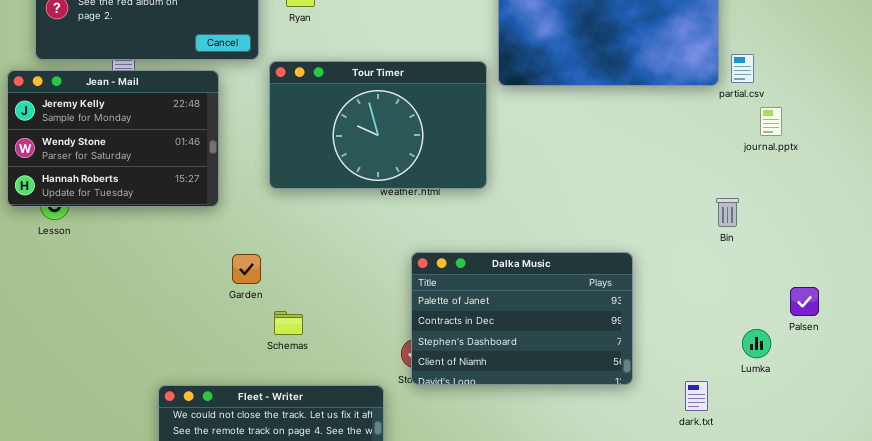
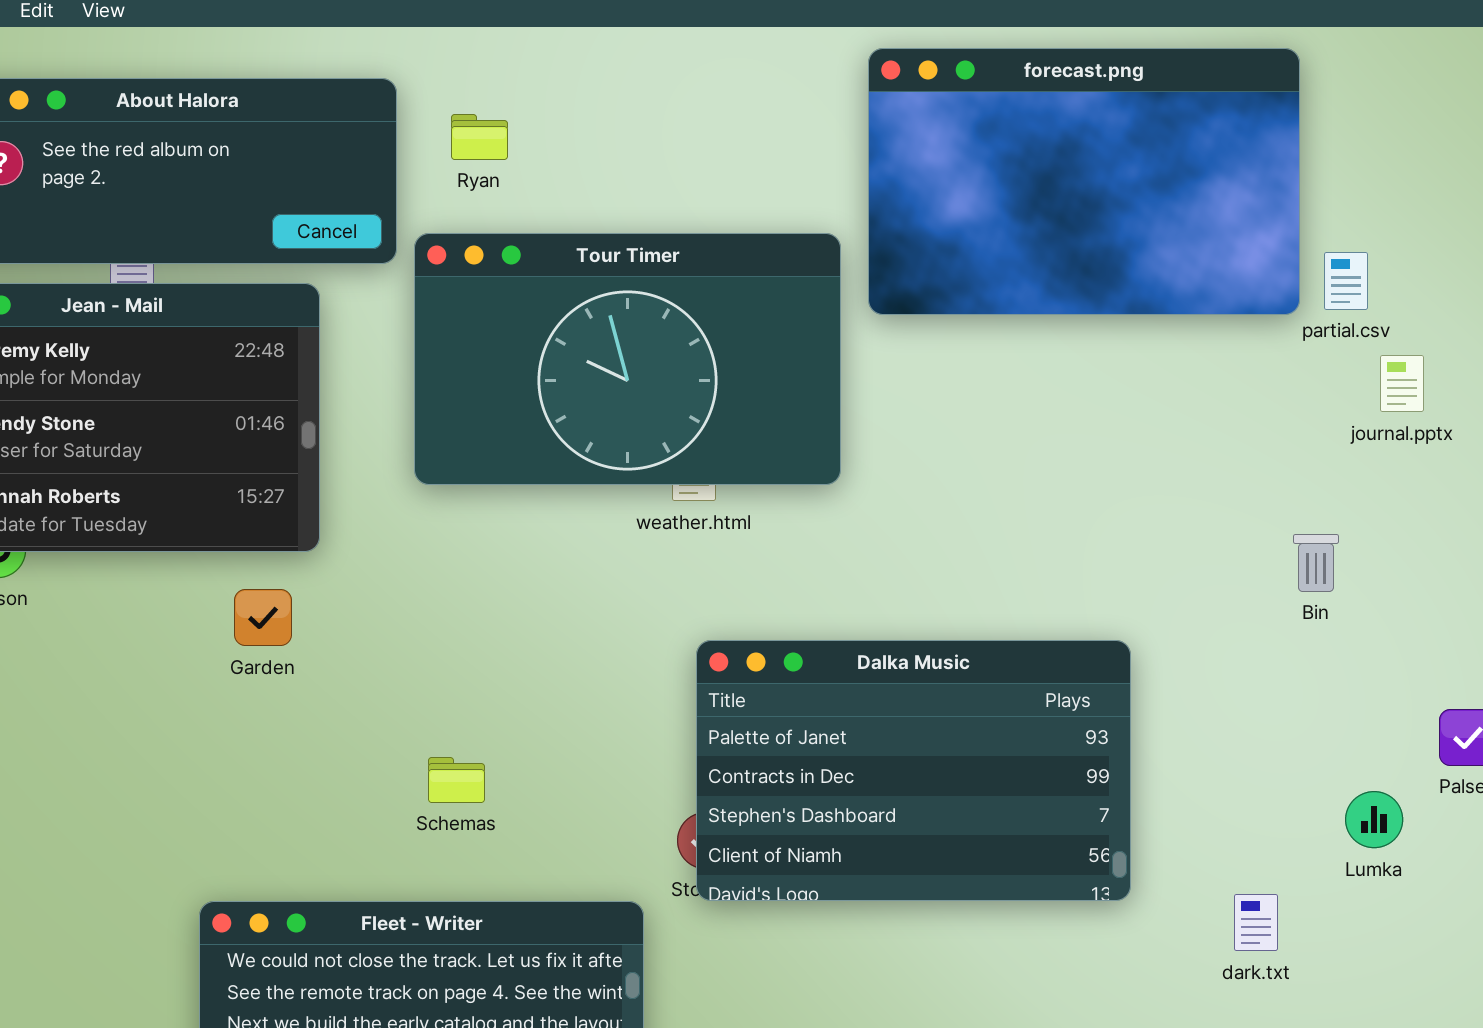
Tour Timer: [269,61,487,189] -> [414,233,841,485], moved
Garden: [232,254,261,284] -> [234,589,292,646], moved

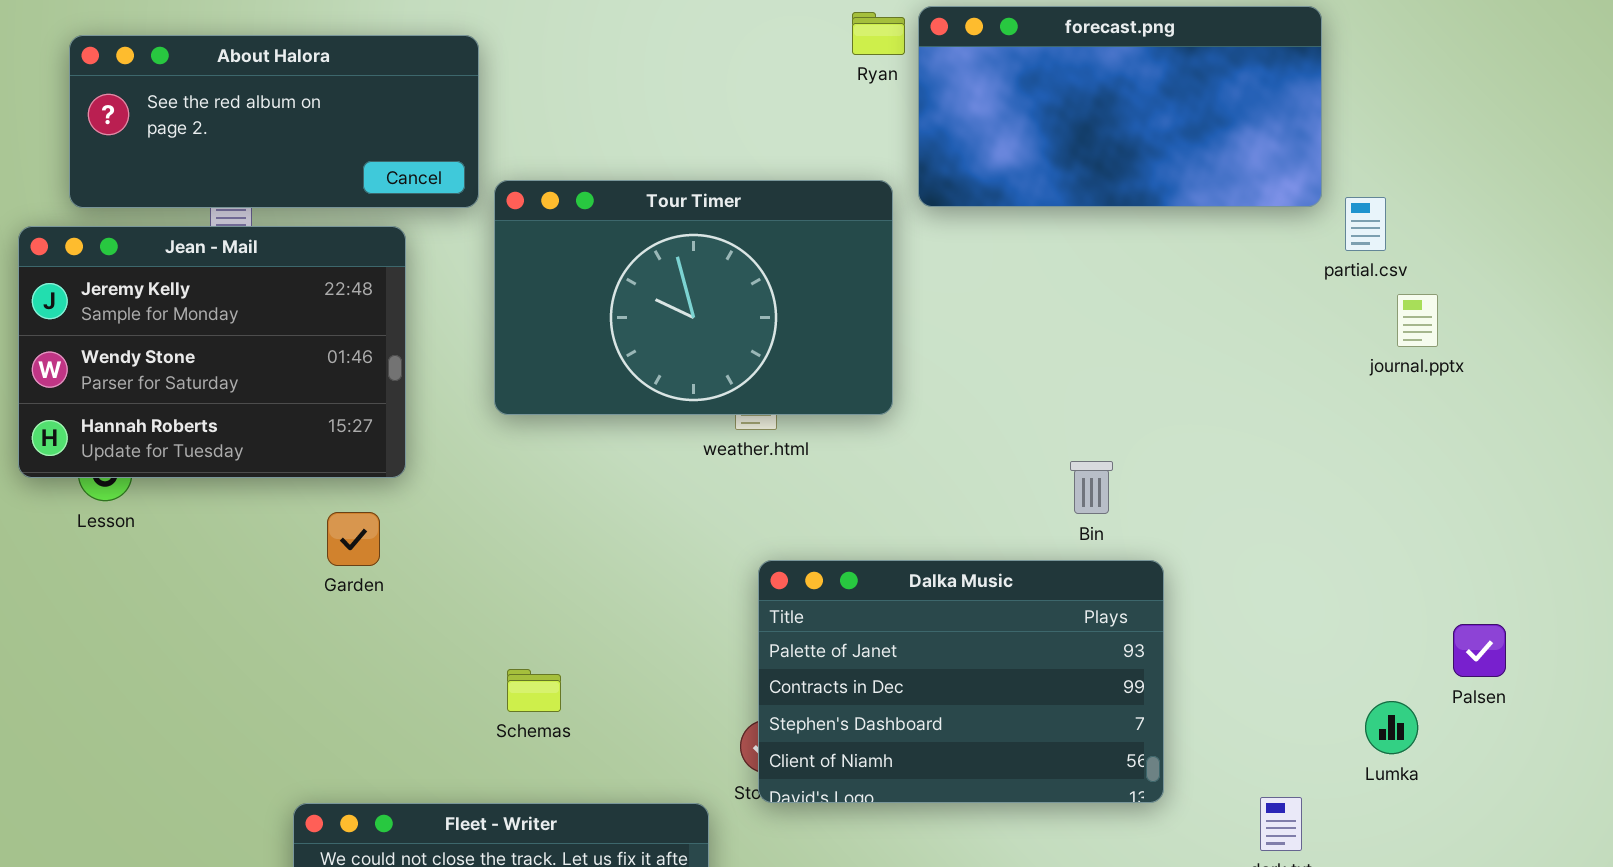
forecast.png: [868,48,1300,315] -> [918,6,1322,207], resized
Ryan: [451,114,508,160] -> [852,12,905,55], moved
Bin: [1293,534,1339,592] -> [1070,461,1113,514], moved

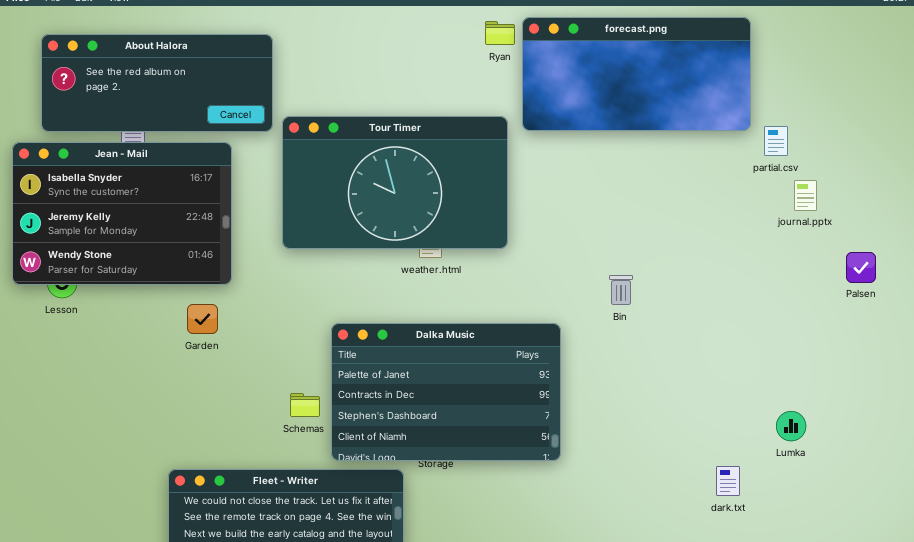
Jean - Mail: [18,226,406,478] -> [12,142,232,285], scrolled up 1 row
Dalka Music: [758,560,1164,803] -> [331,323,561,461], moved
Palsen: [1453,624,1506,677] -> [846,252,876,283], moved

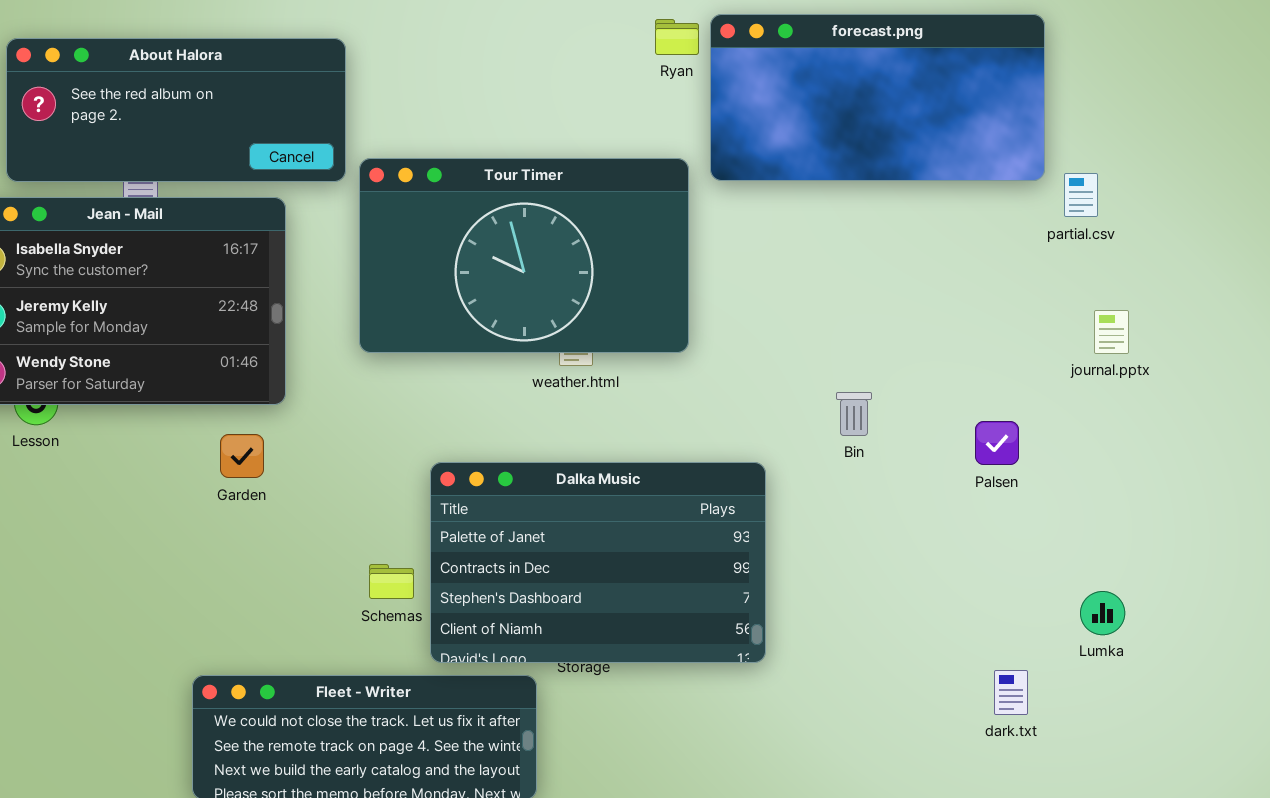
journal.pptx: [794,180,817,211] -> [1094,310,1129,354], moved
Palsen: [846,252,876,283] -> [975,421,1019,465], moved

